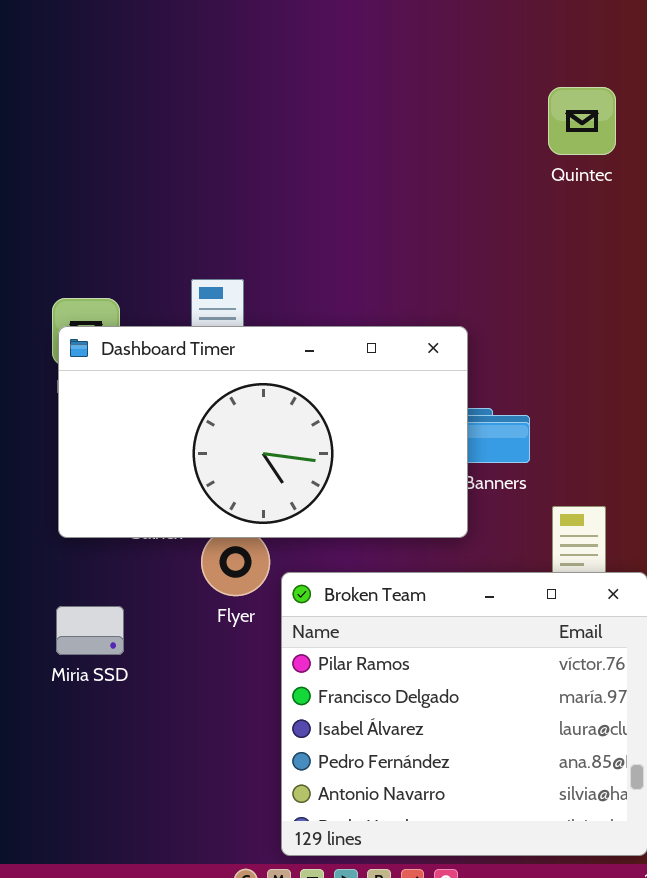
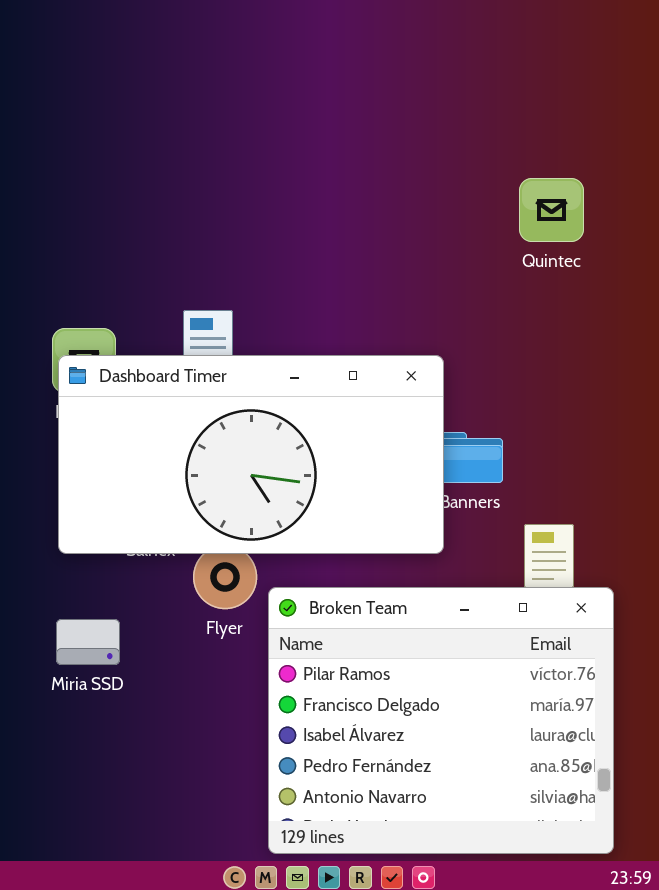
Quintec: [548,87,616,155] -> [519,178,584,242], moved

